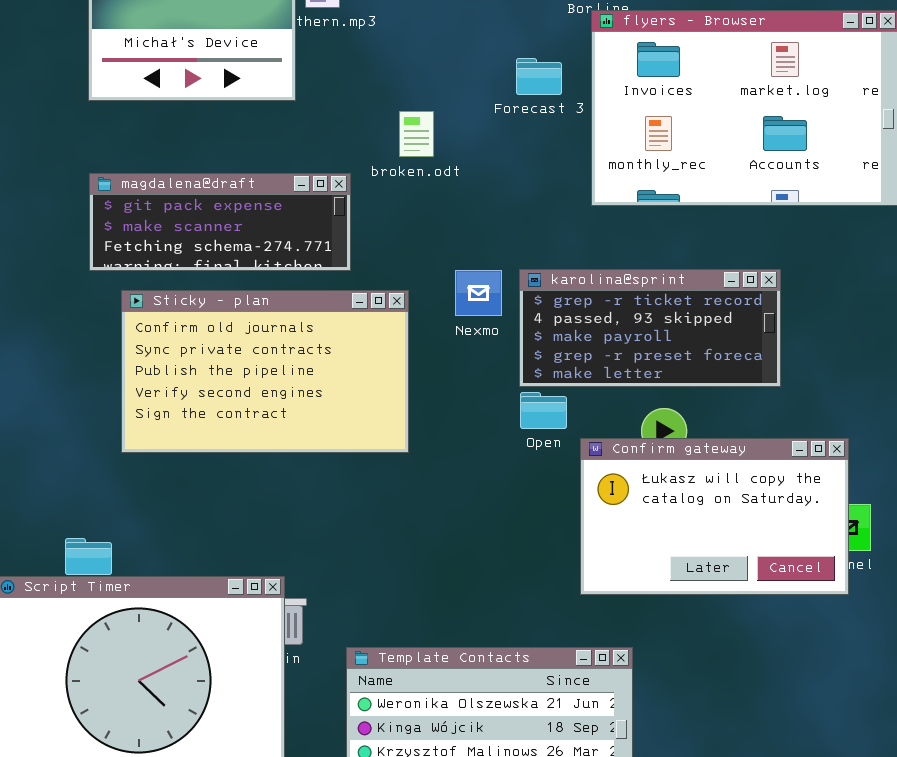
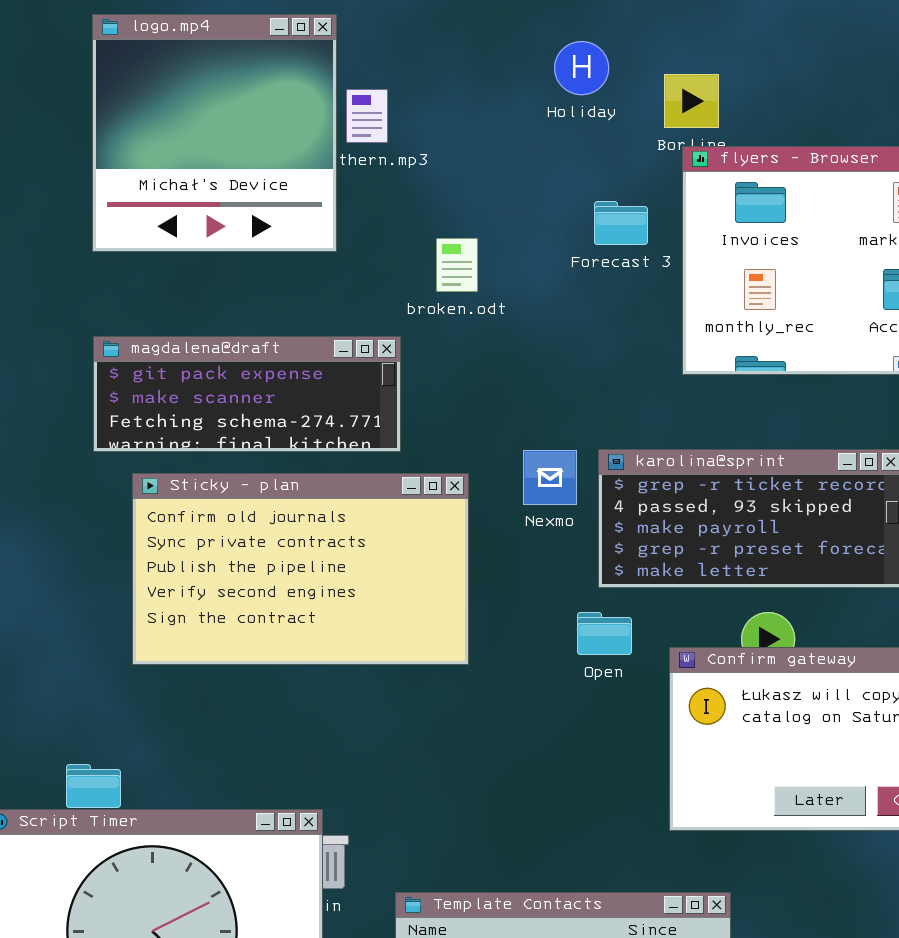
broken.odt: [399,111,434,157] -> [436,238,478,292], moved
Open: [520,392,567,429] -> [577,612,632,655], moved

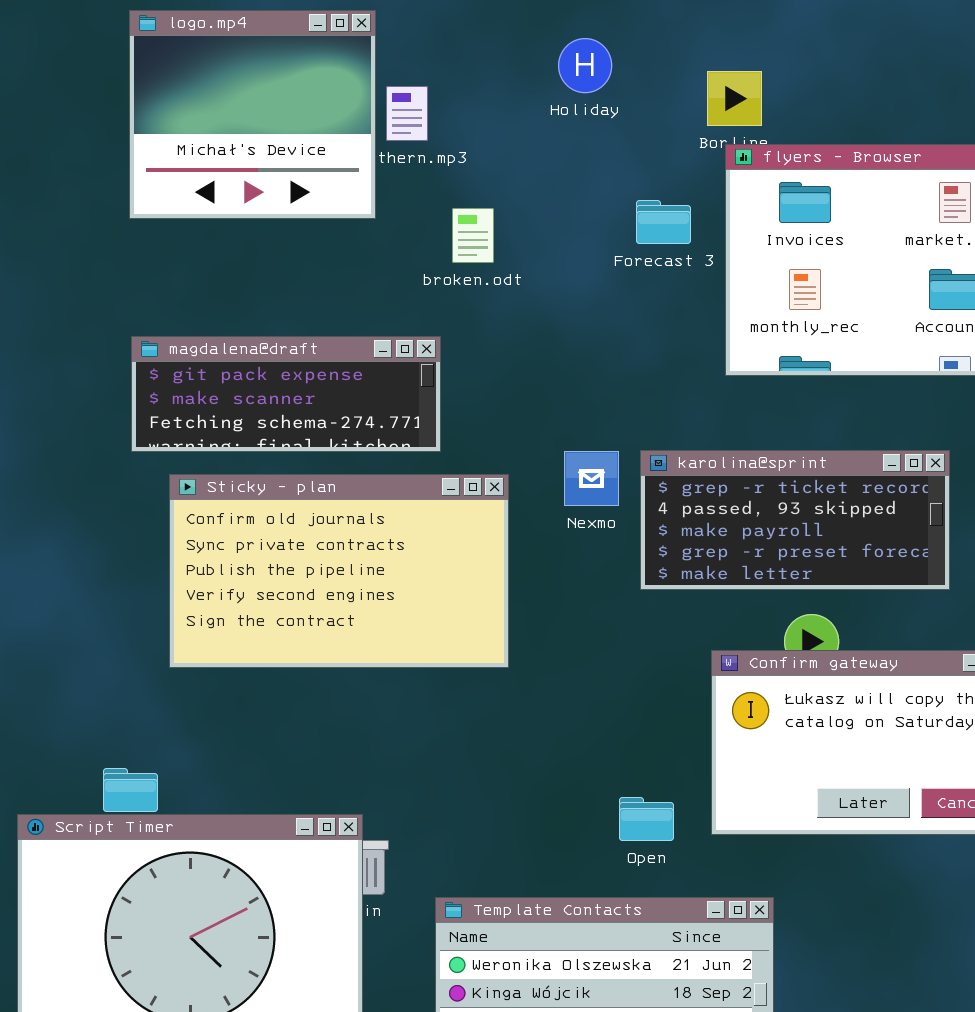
logo.mp4: [92,14,337,252] -> [129,10,376,219], resized
Holiday: [554,41,609,95] -> [558,38,612,93], moved
broken.odt: [436,238,478,292] -> [452,208,494,263], moved
Open: [577,612,632,655] -> [619,797,674,841], moved

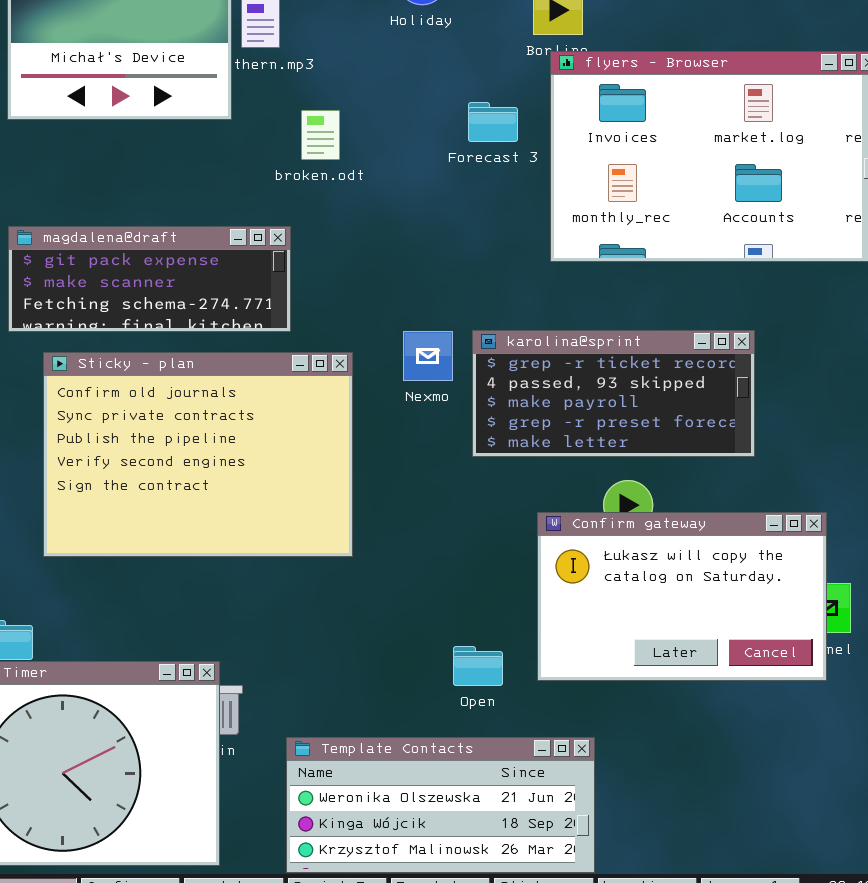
Sticky - plan: [169,474,509,668] -> [43,352,353,557], resized

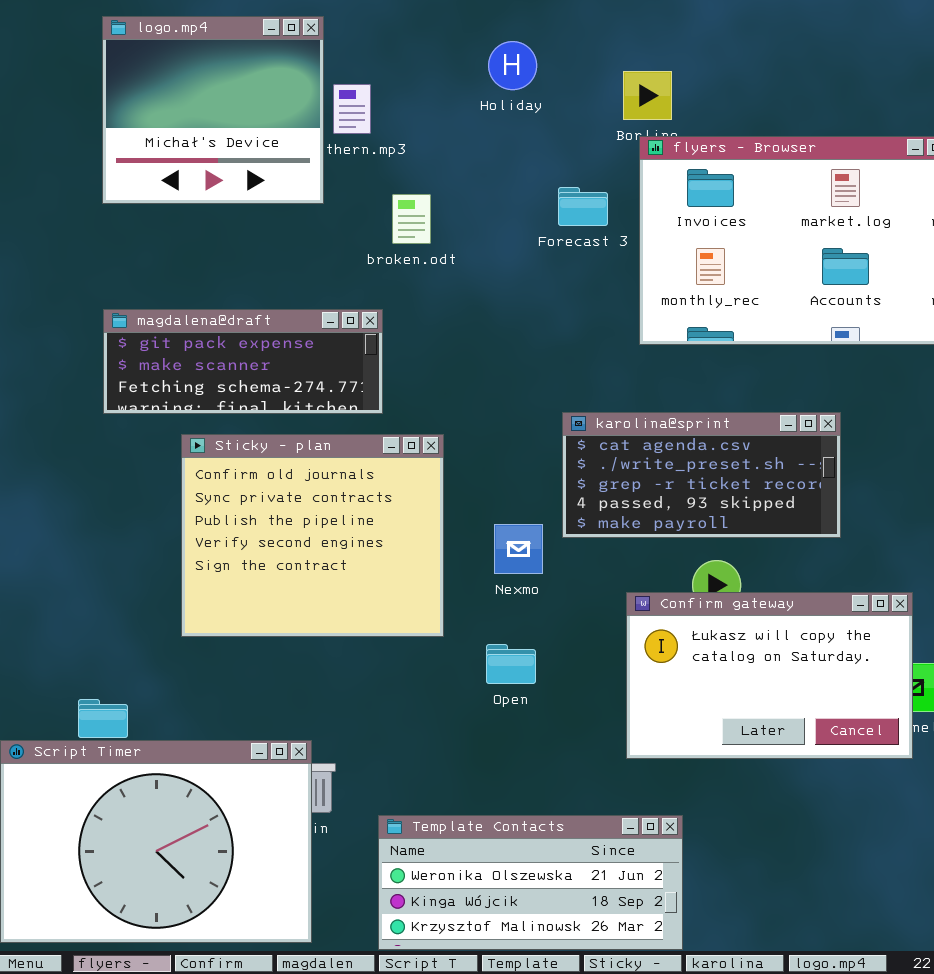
karolina@sprint: [472,330,755,457] -> [562,412,841,538], scrolled up 2 rows
Nexmo: [403,331,453,381] -> [494,524,543,574], moved
Sticky - plan: [43,352,353,557] -> [181,434,444,637], resized
Open: [453,646,503,686] -> [486,644,536,684], moved

